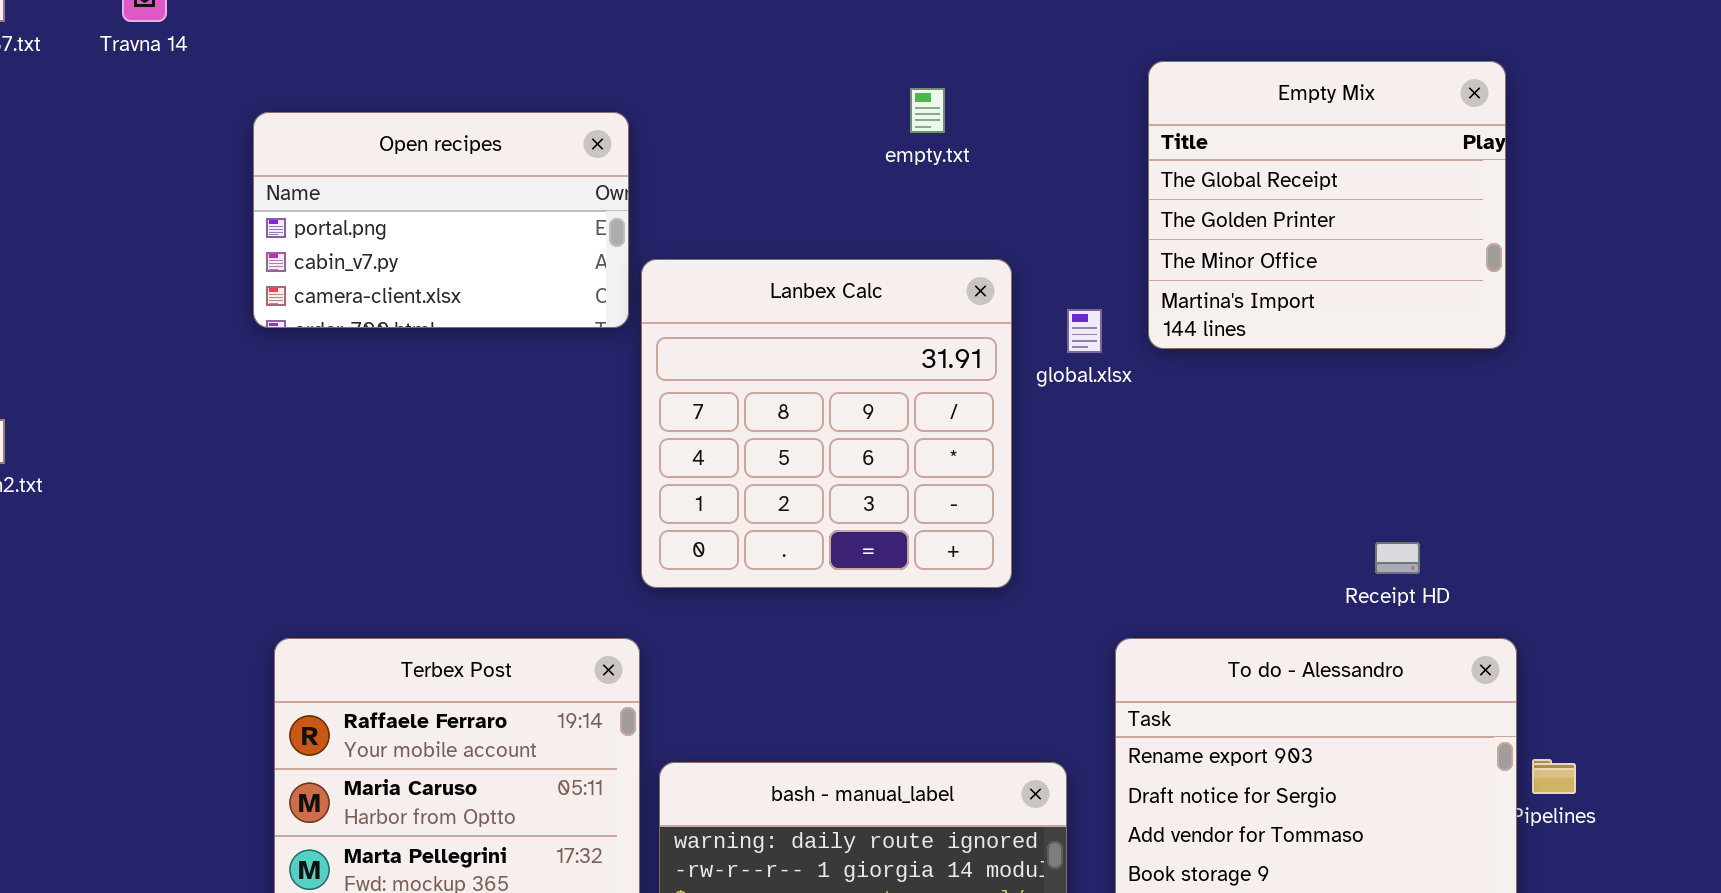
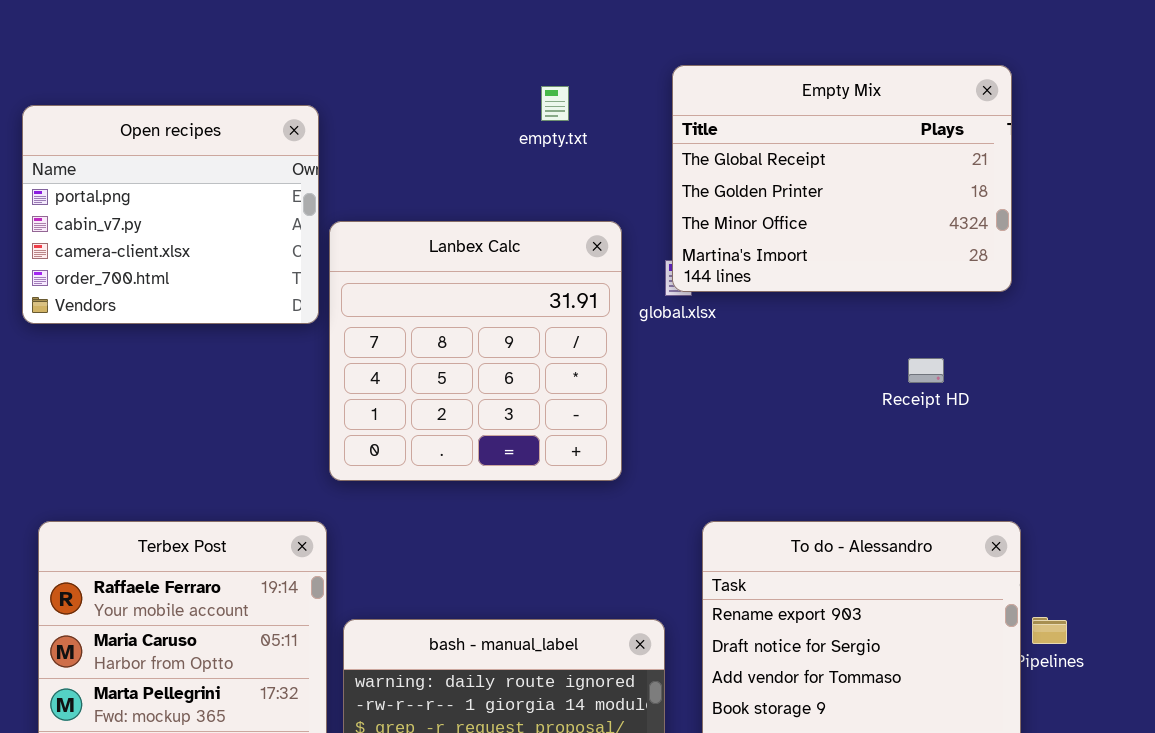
Empty Mix: [1148,61,1506,349] -> [672,65,1012,292], resized
Open recipes: [253,112,629,328] -> [22,105,319,324], resized
Receipt HD: [1375,542,1420,574] -> [908,358,944,383], moved

